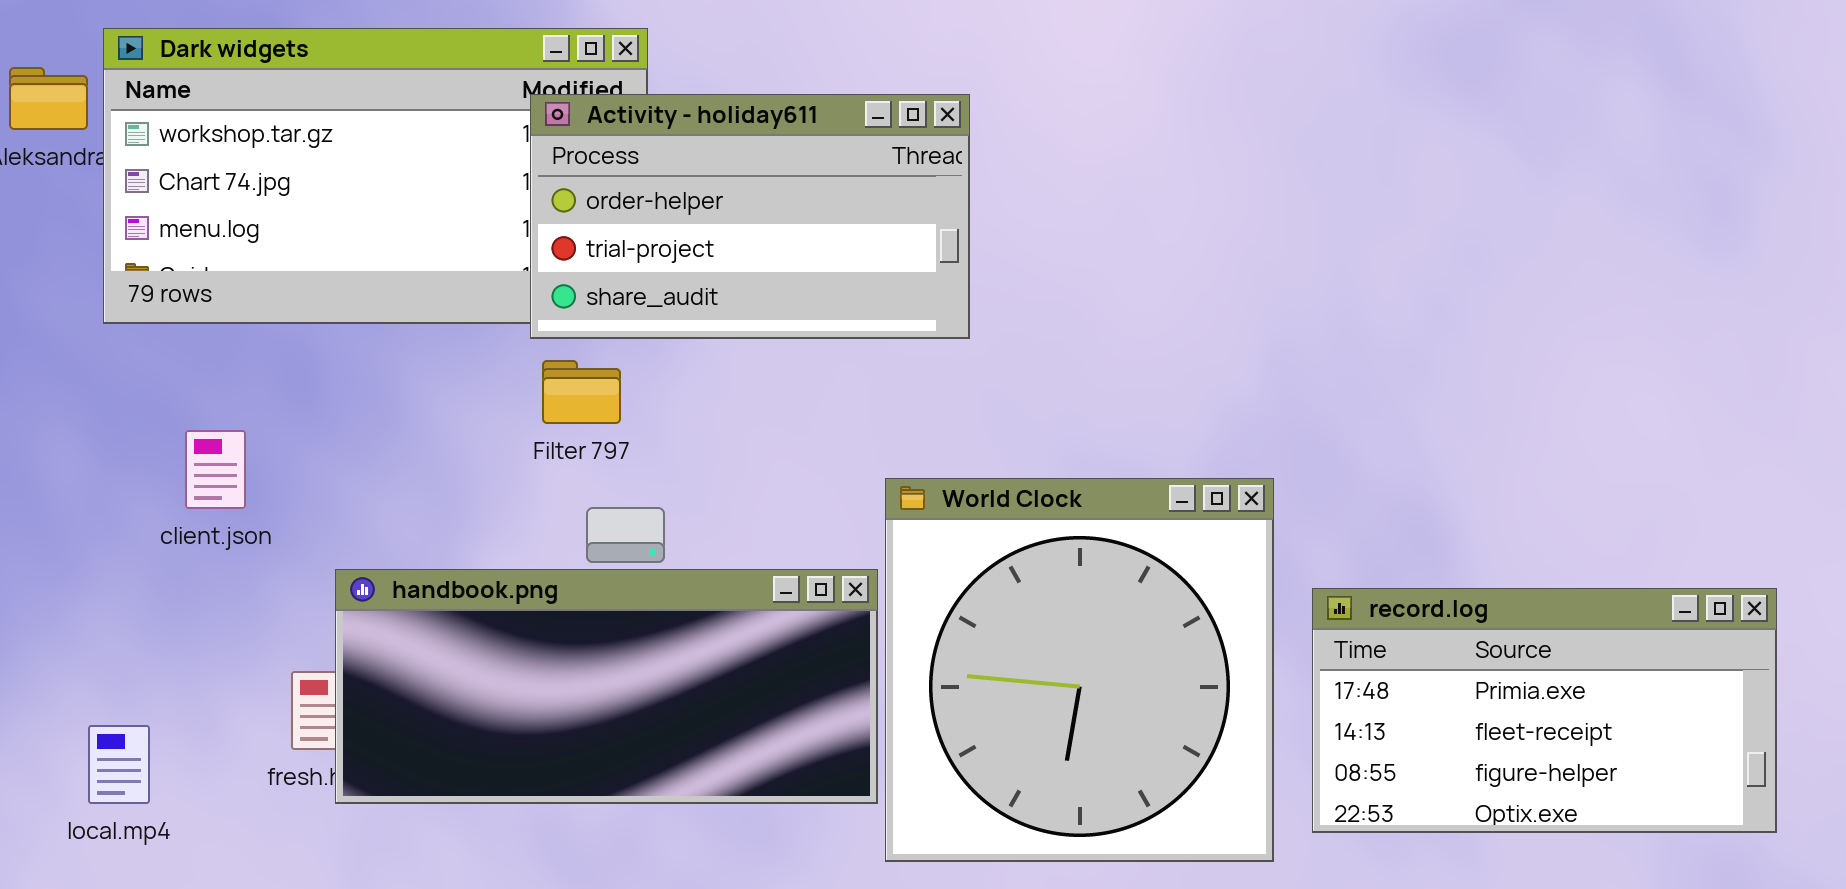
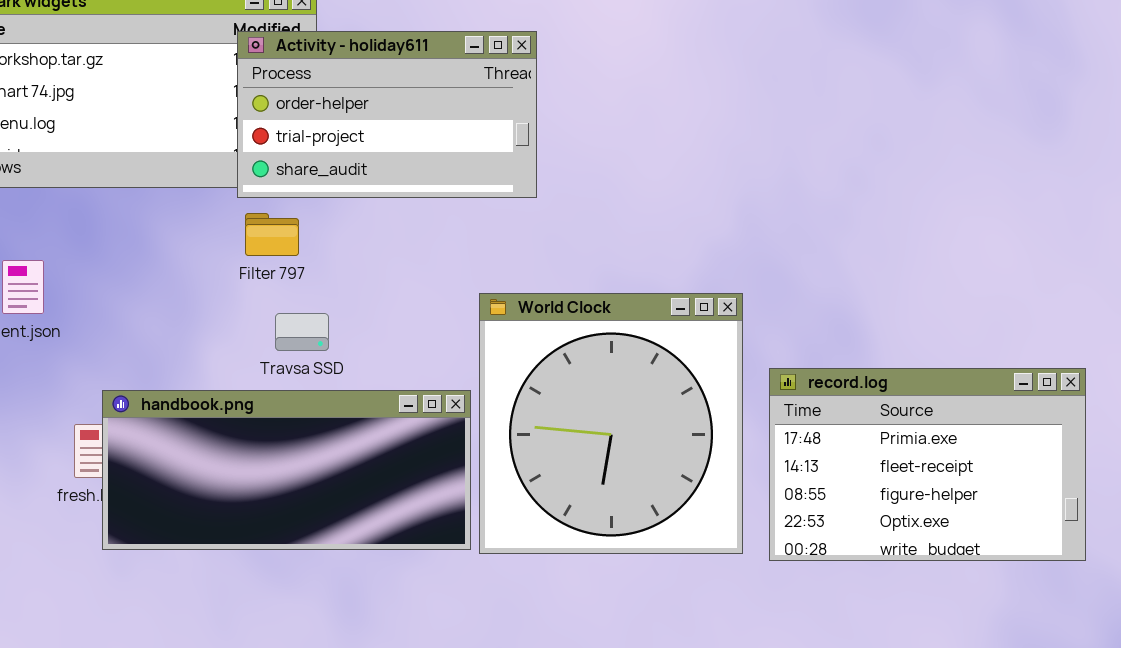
handbook.png: [335,569,878,804] -> [102,390,471,550], moved
record.log: [1312,588,1777,833] -> [769,368,1086,561], resized

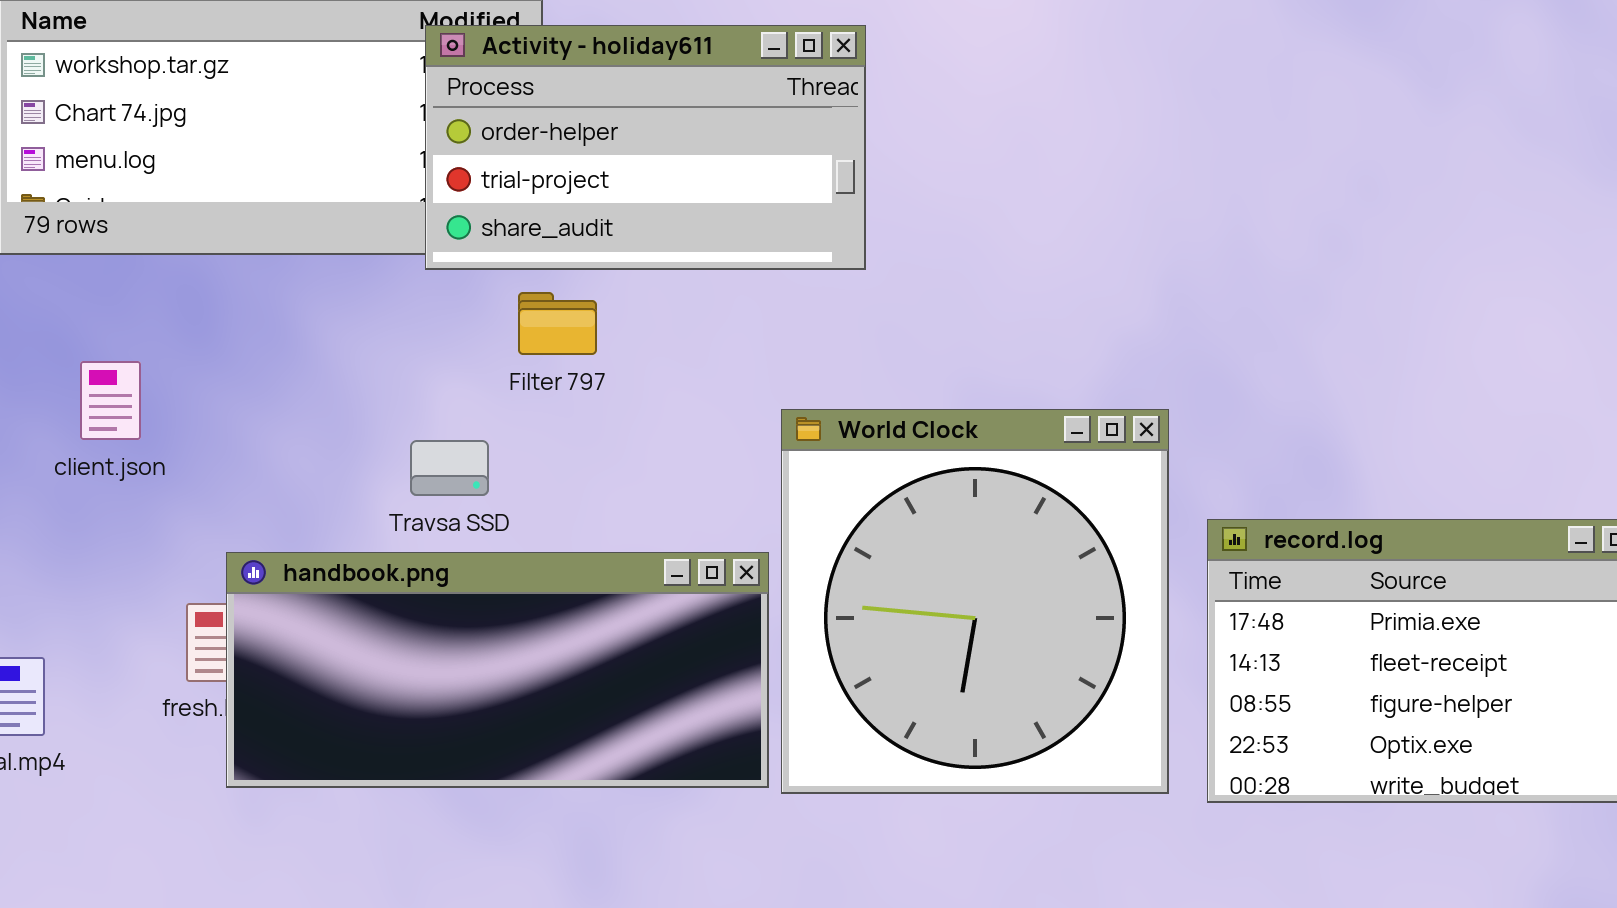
Filter 797: [245,213,299,256] -> [518,292,597,355], moved
Travsa SSD: [275,313,329,351] -> [410,440,489,496], moved

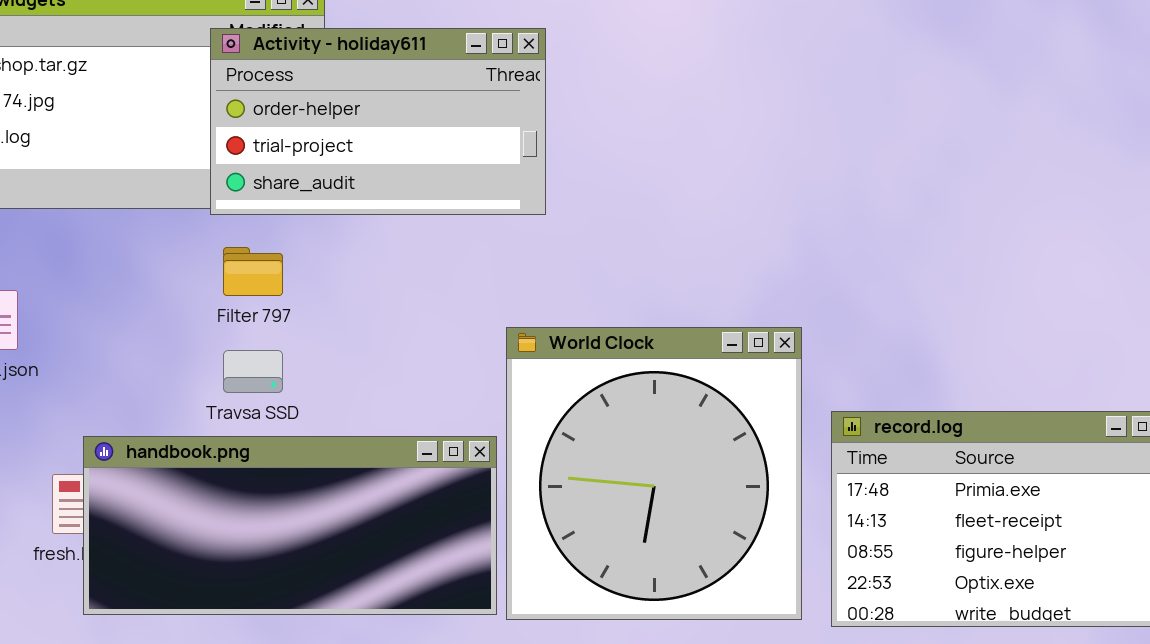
Activity - holiday611: [425,25,866,270] -> [210,28,546,215], moved
Filter 797: [518,292,597,355] -> [223,247,283,296], moved

